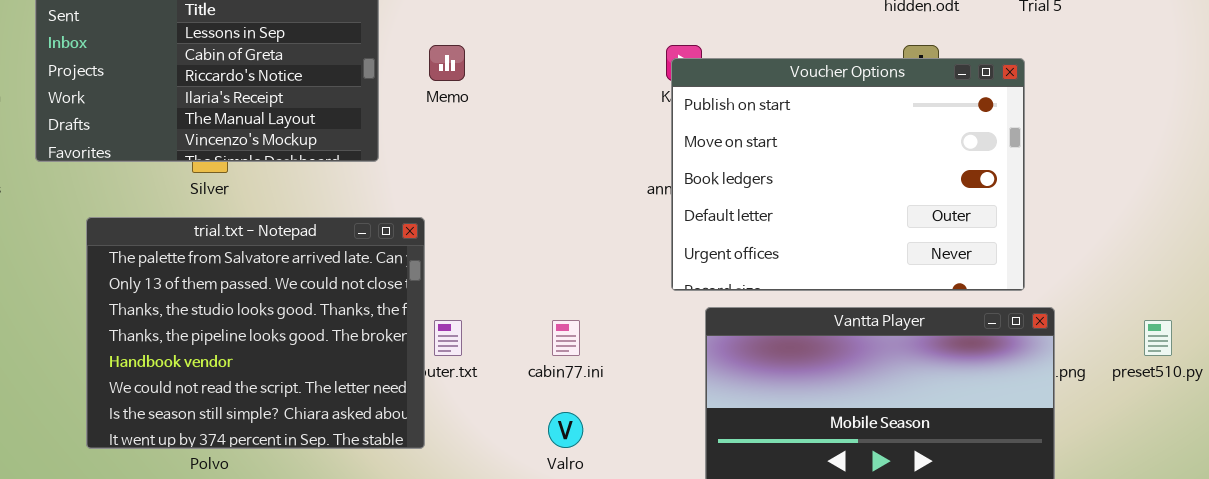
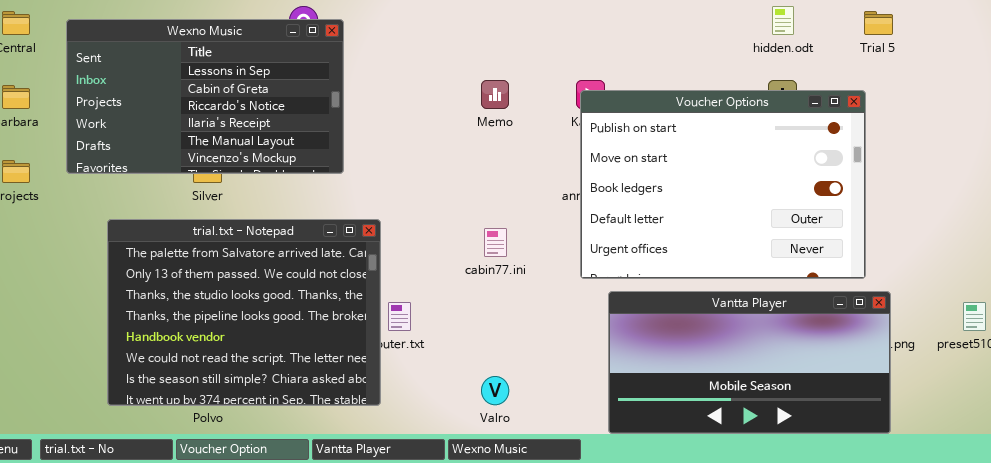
Memo: [429,45,465,81] -> [481,80,509,109], moved
cabin77.ini: [552,320,580,356] -> [484,228,507,257], moved

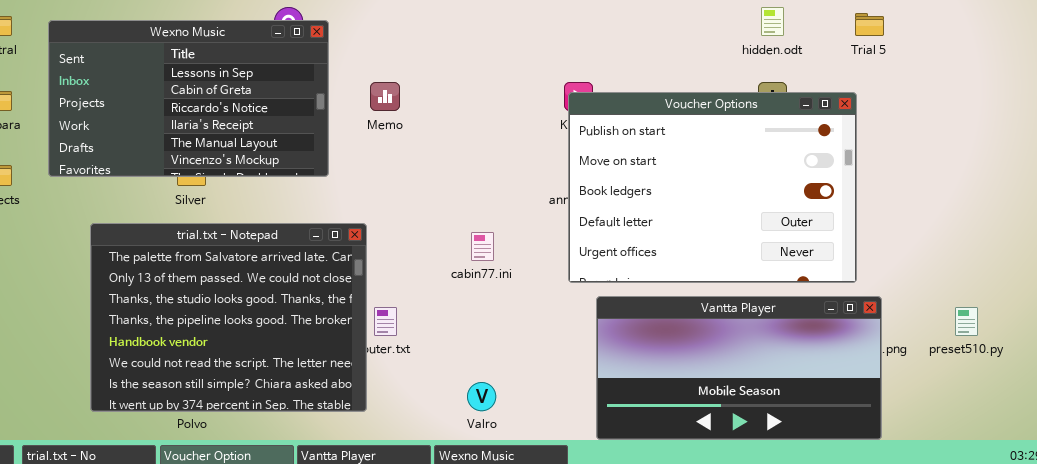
Memo: [481,80,509,109] -> [370,82,400,111], moved

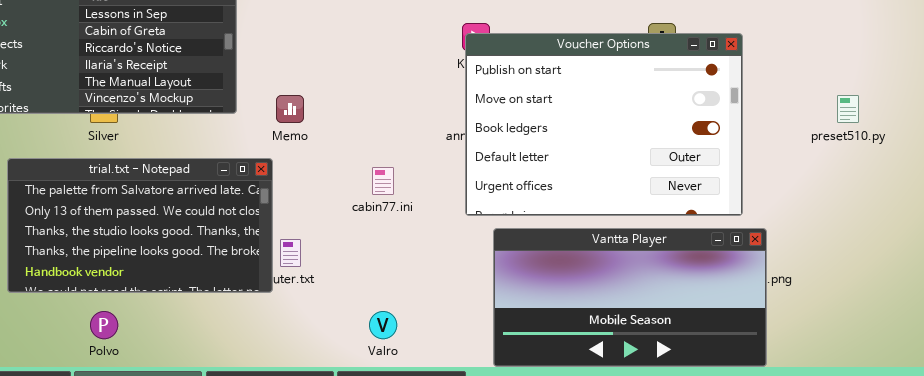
Memo: [370,82,400,111] -> [276,95,304,123], moved
trial.txt - Notepad: [90,223,367,412] -> [7,158,273,293], resized
preset510.py: [955,307,978,336] -> [837,95,859,123], moved

